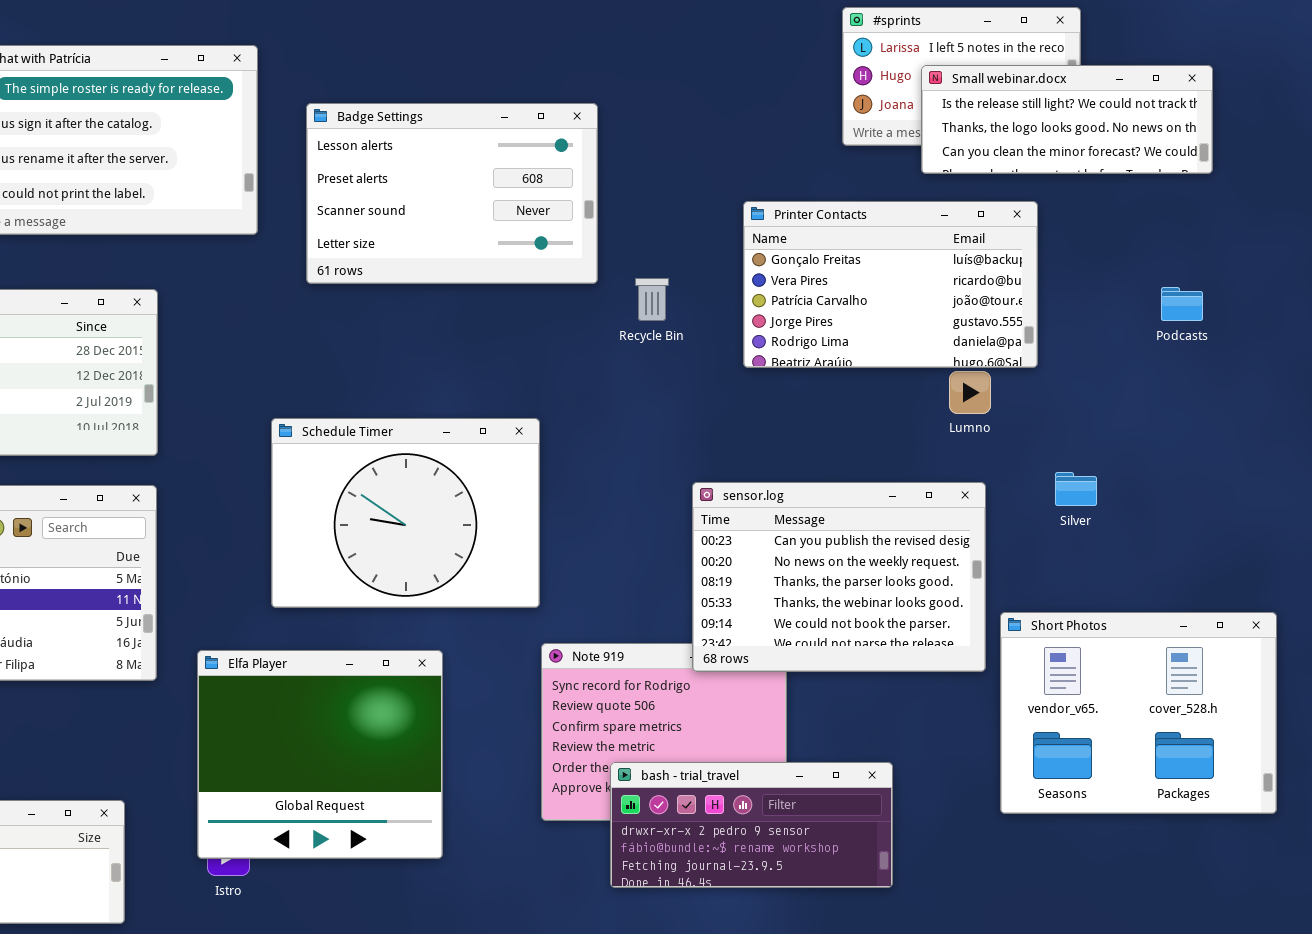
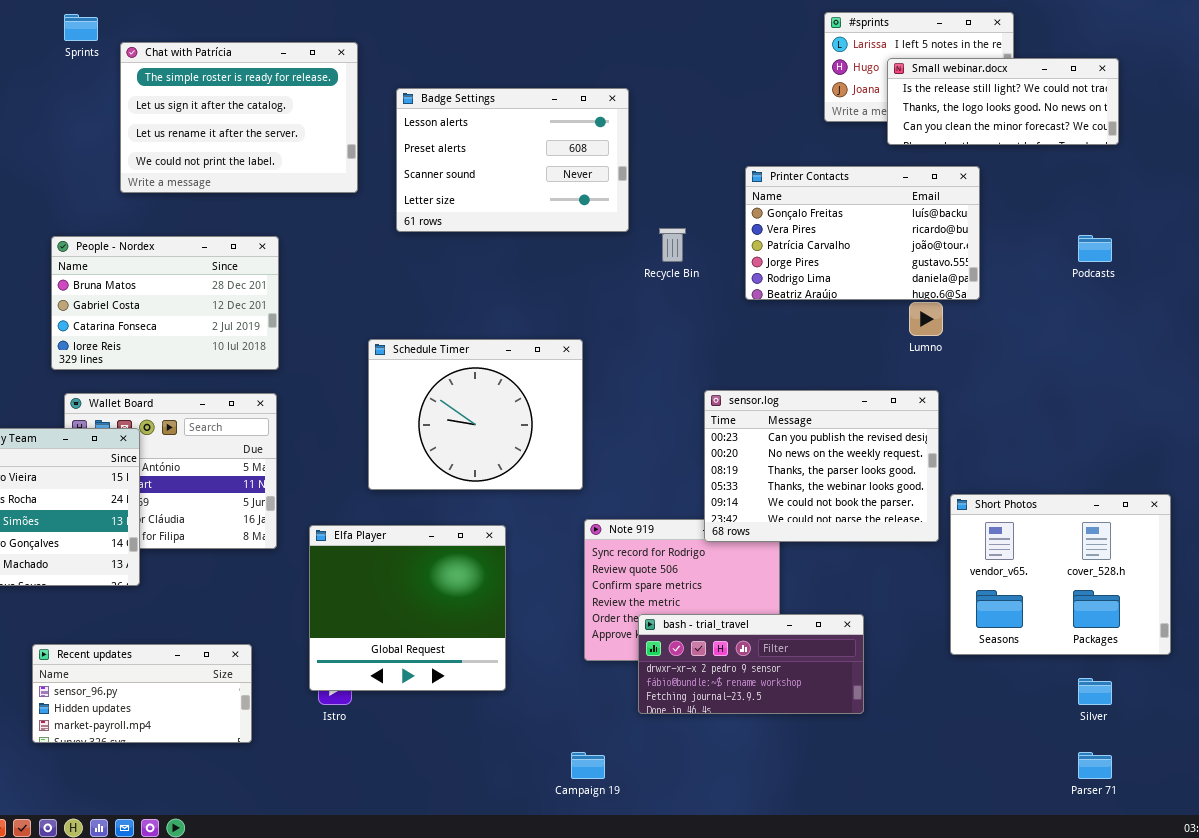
Silver: [1055,472,1097,506] -> [1078,678,1112,705], moved

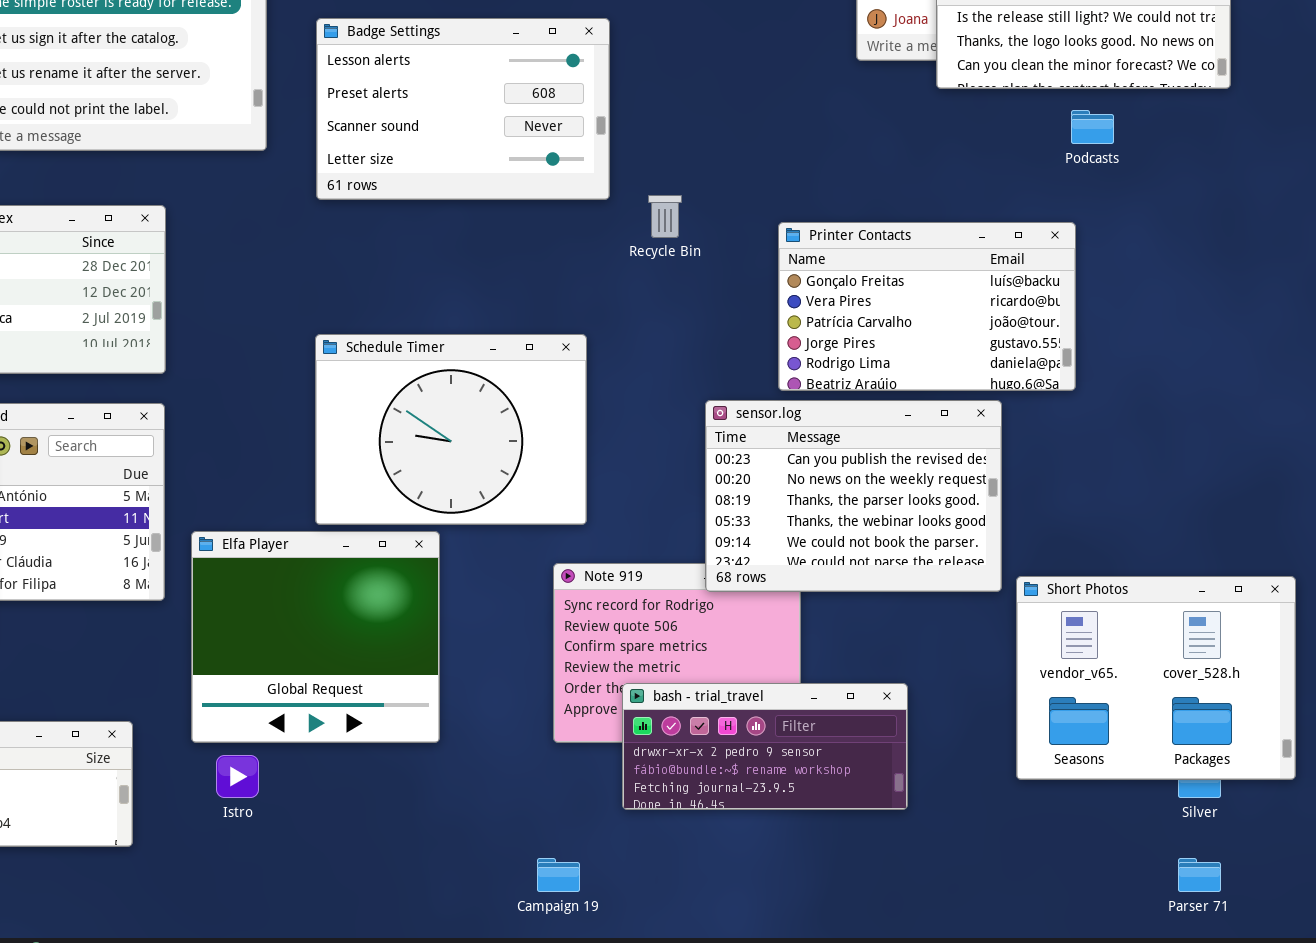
Printer Contacts: [745,166,980,300] -> [778,222,1076,391], moved
Podcasts: [1078,235,1112,262] -> [1071,110,1114,144], moved
Schedule Timer: [368,339,583,490] -> [315,334,587,525], moved
Short Photos: [950,494,1171,655] -> [1016,576,1296,780], moved
Elfa Player: [309,525,506,691] -> [191,531,440,743], moved

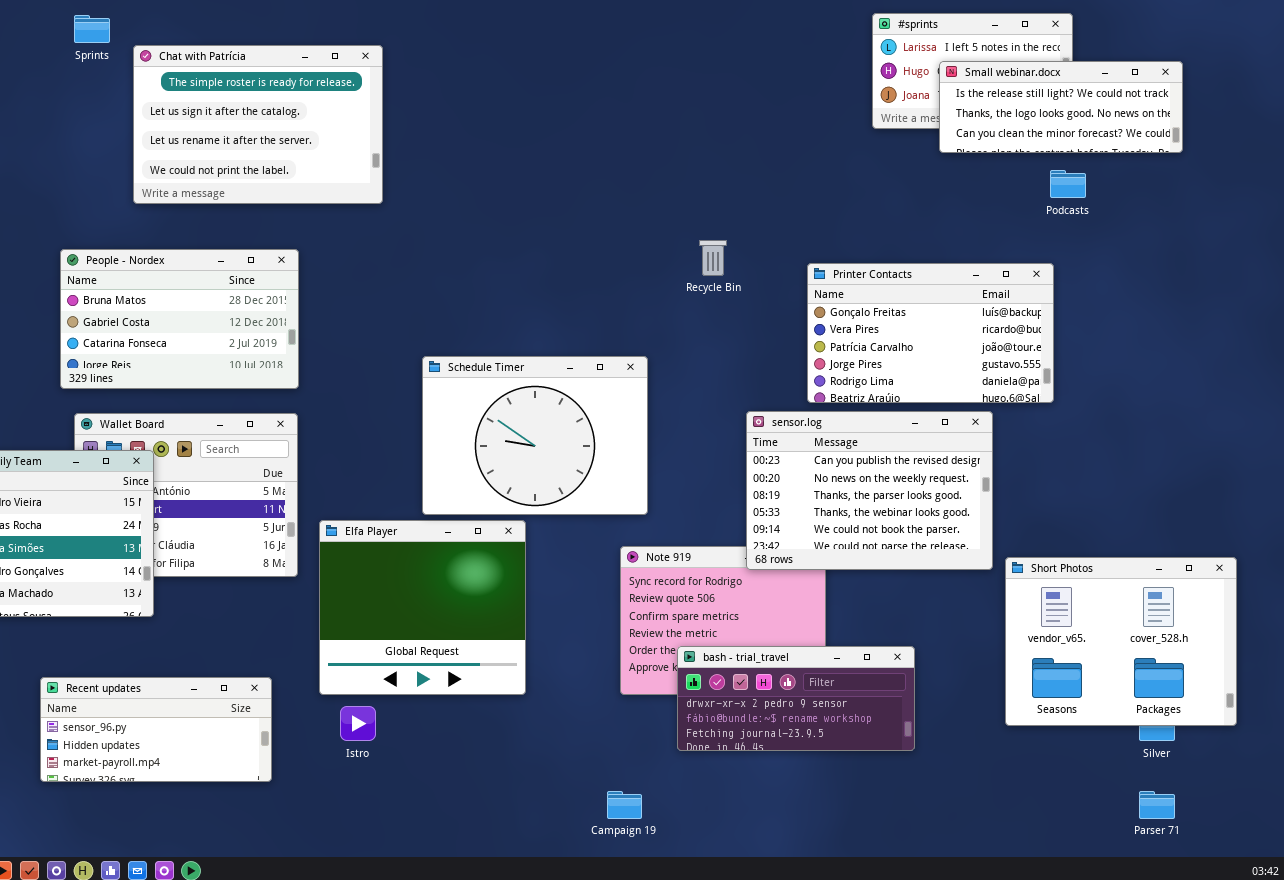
Badge Settings: [316,18,610,200] -> none, closed

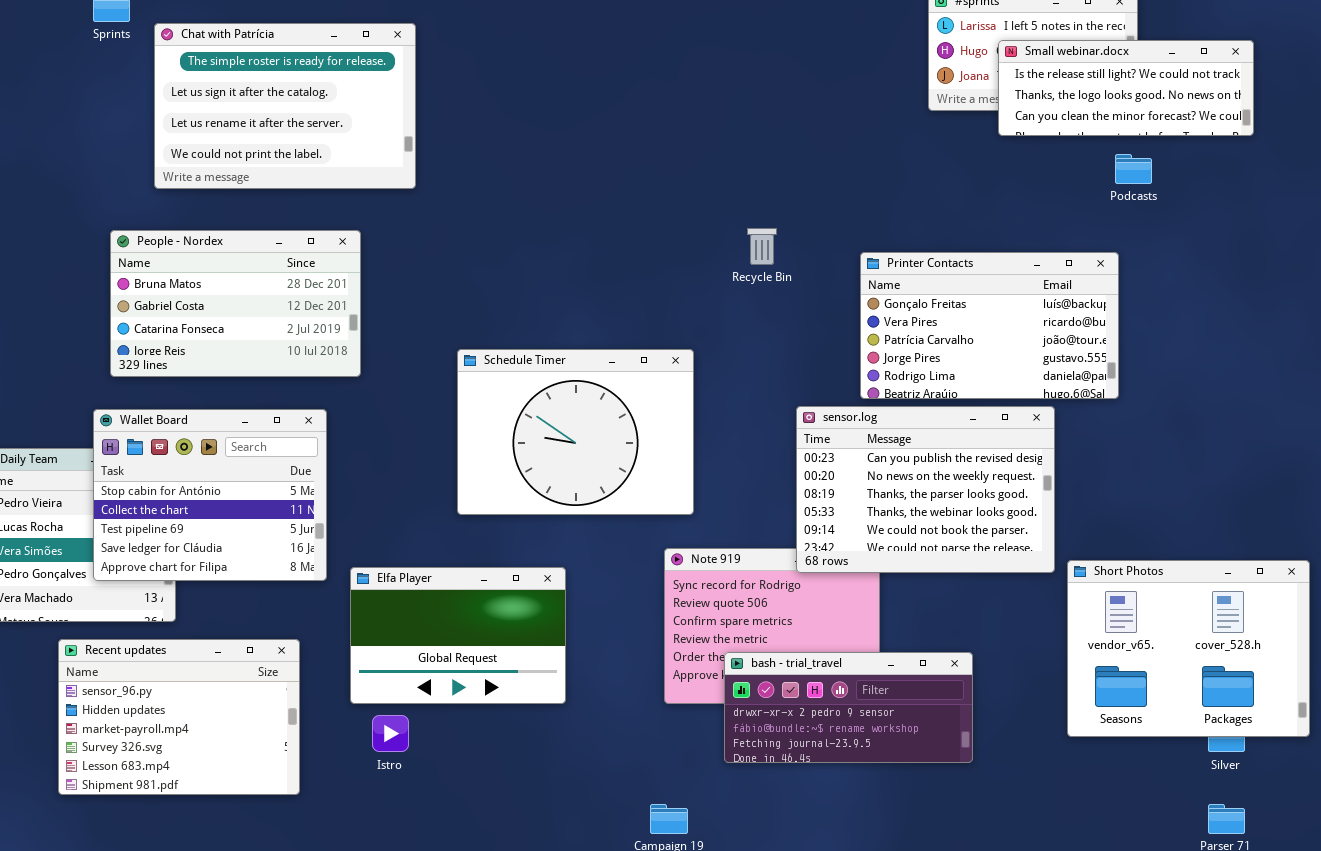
People - Nordex: [60,249,299,389] -> [110,230,361,377], moved
Wallet Board: [74,413,298,577] -> [93,409,327,581], raised
Elfa Player: [319,520,526,695] -> [350,567,566,704], resized
Recent updates: [40,677,272,782] -> [58,639,300,795], resized

